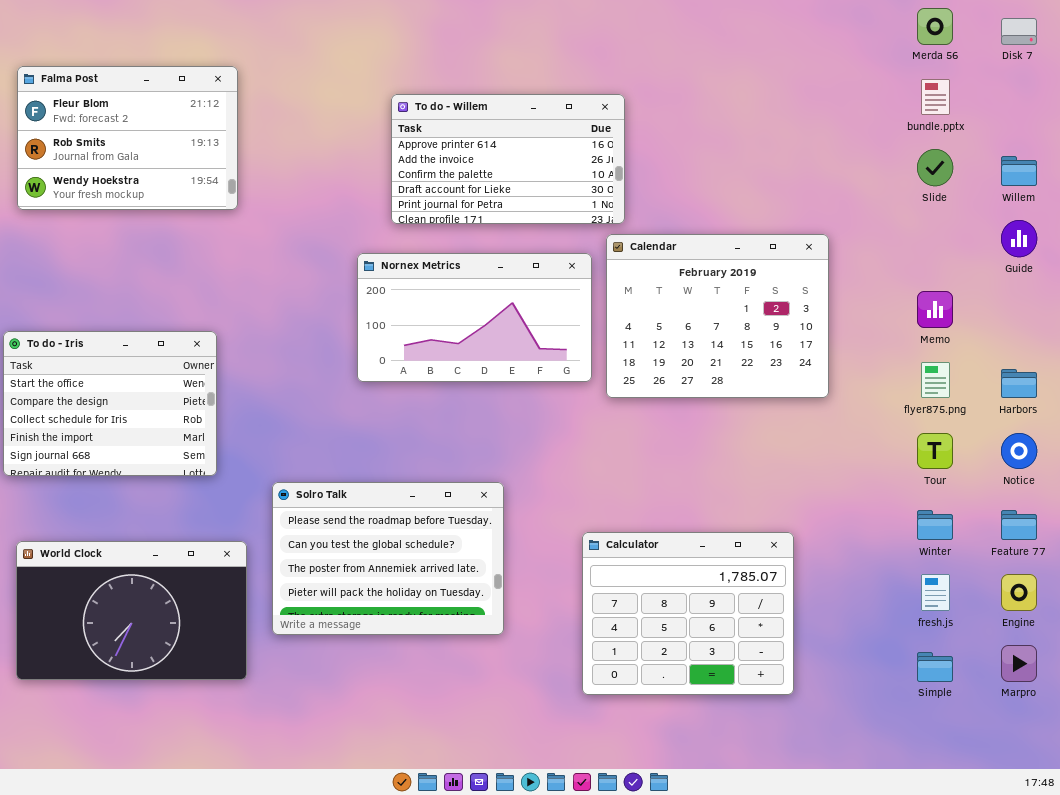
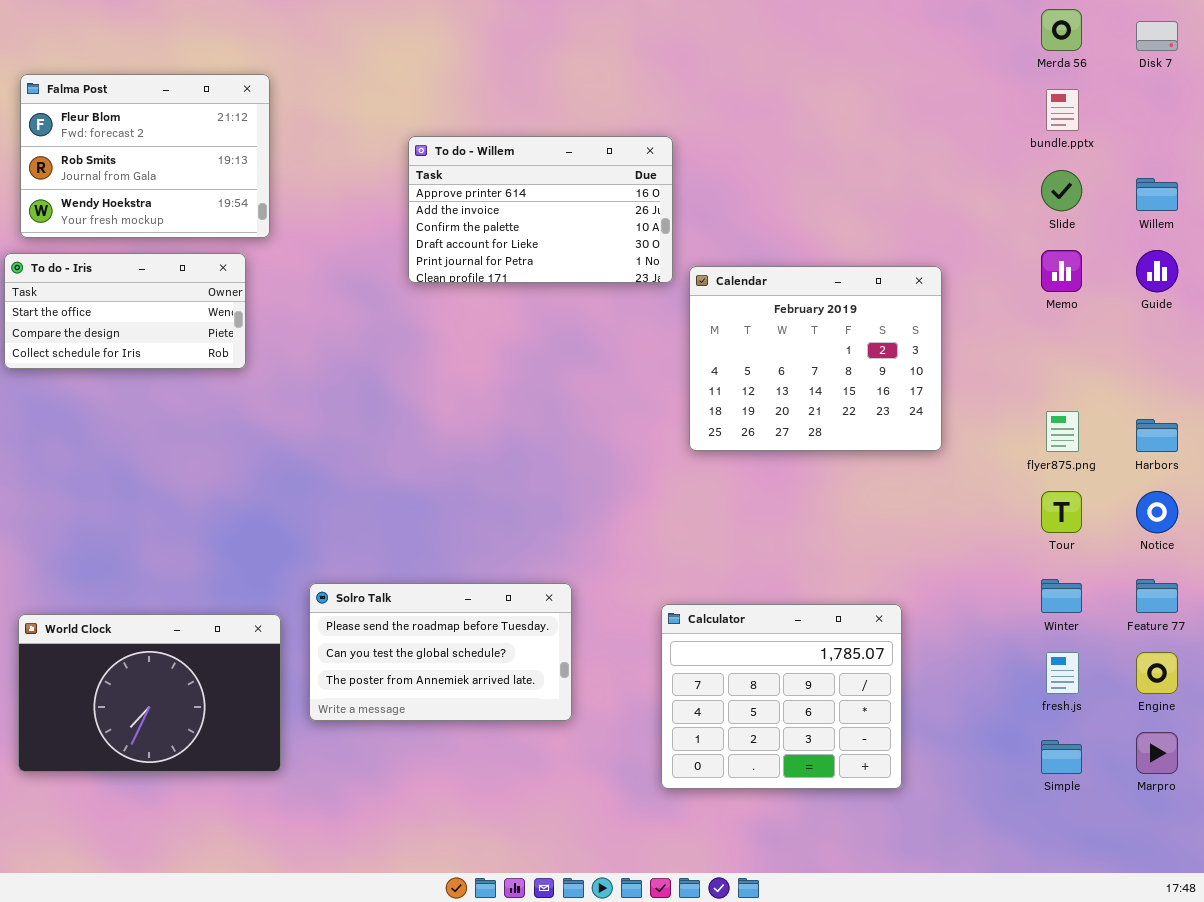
To do - Willem: [391,94,625,224] -> [408,136,673,283], moved
Nornex Metrics: [357,253,592,382] -> none, closed
Memo: [917,291,953,328] -> [1041,250,1082,292], moved
To do - Iris: [3,331,217,476] -> [4,253,246,369], moved, resized
Solro Talk: [272,482,504,635] -> [309,583,572,721], resized

